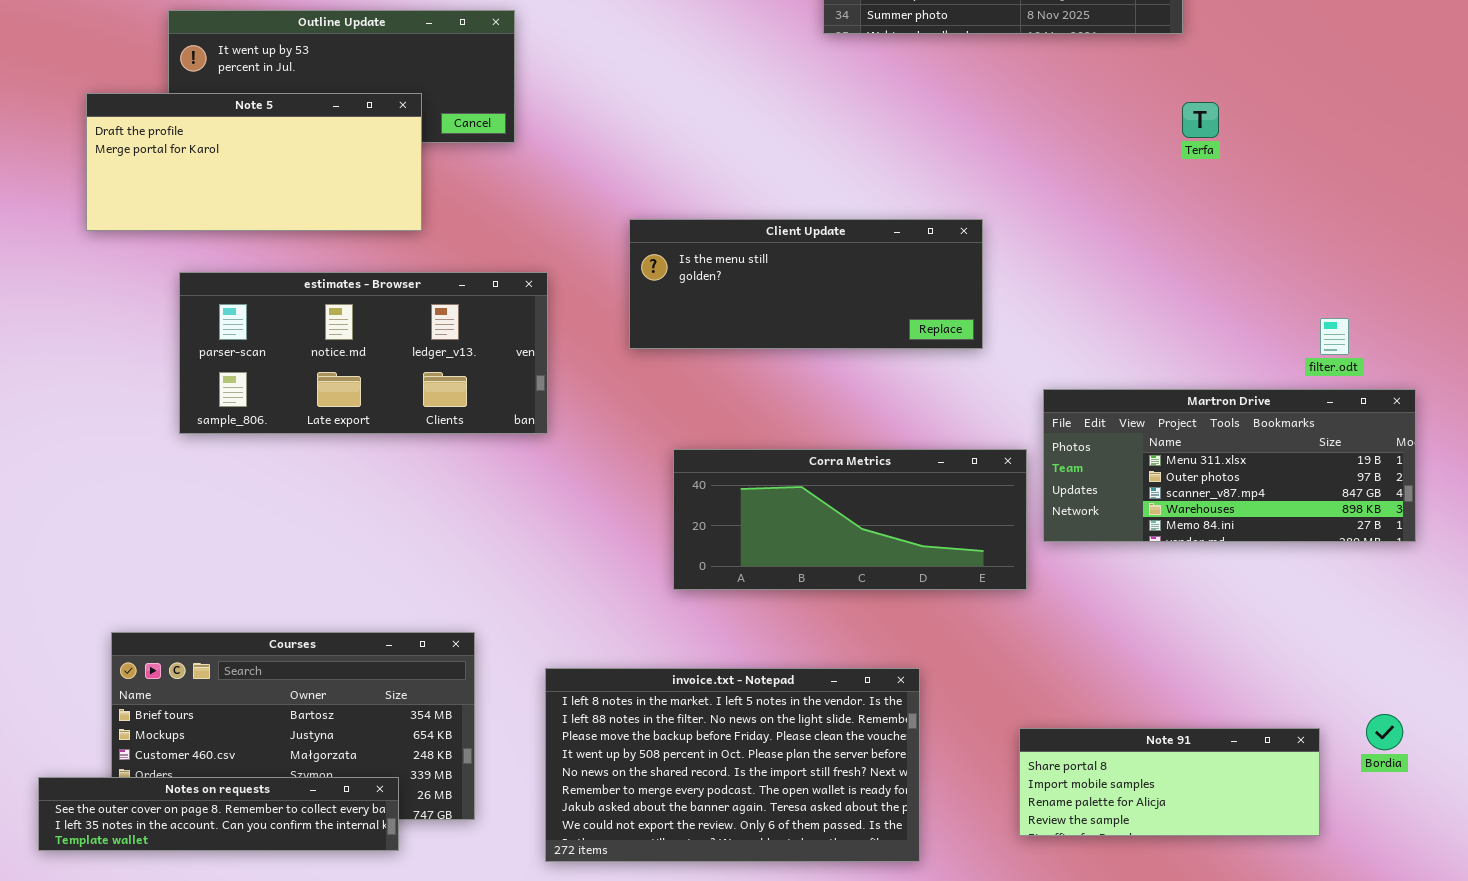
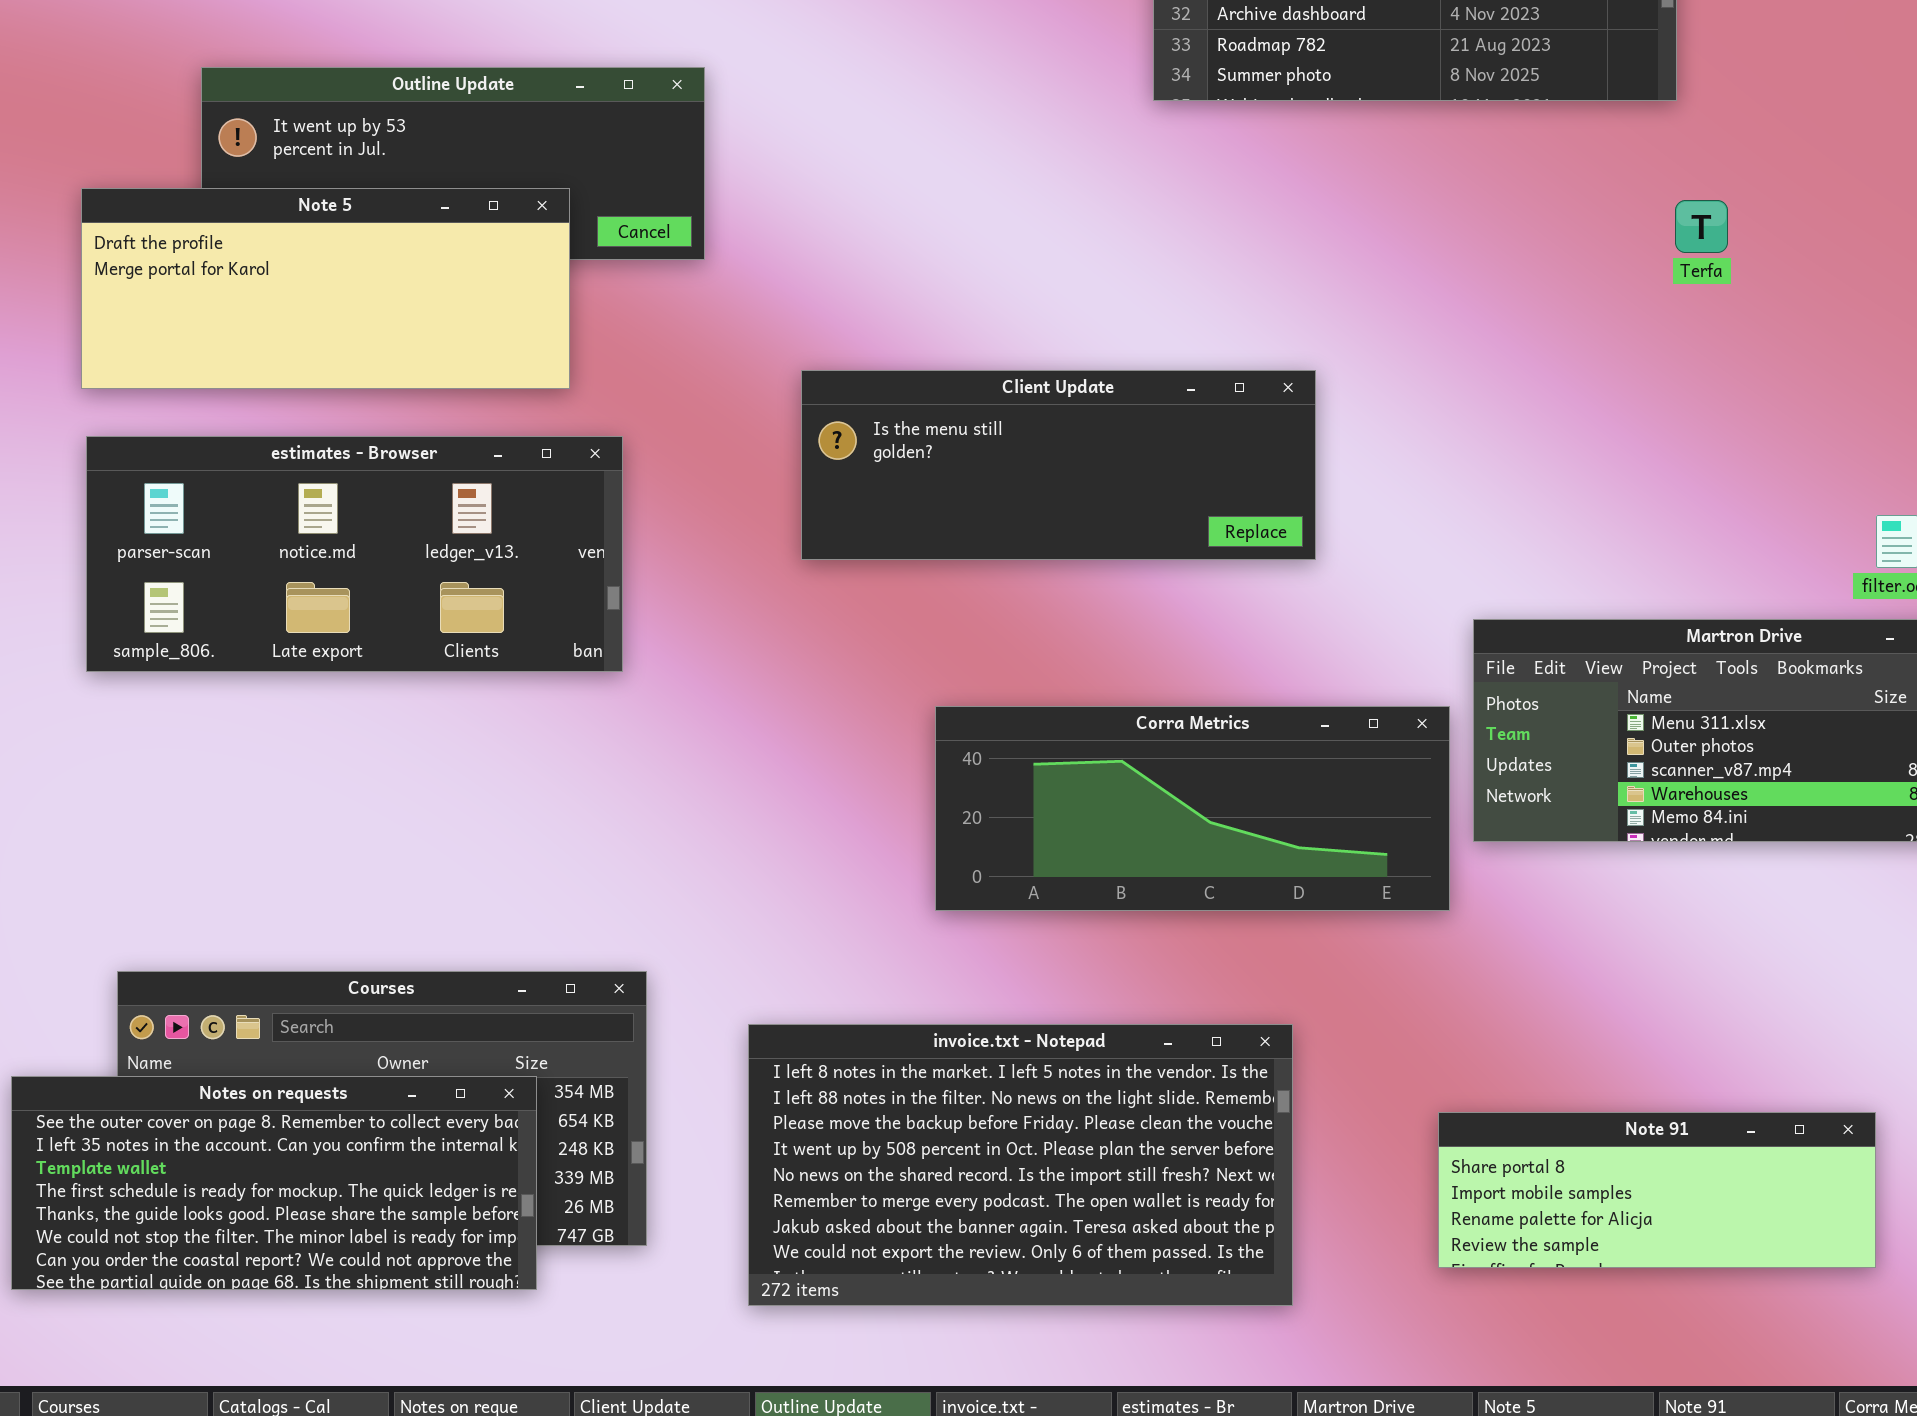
Client Update: [629,219,983,349] -> [801,370,1316,560], moved
estimates - Browser: [179,272,548,434] -> [86,436,623,672], moved
Notes on requests: [38,777,399,851] -> [11,1076,537,1290], resized

